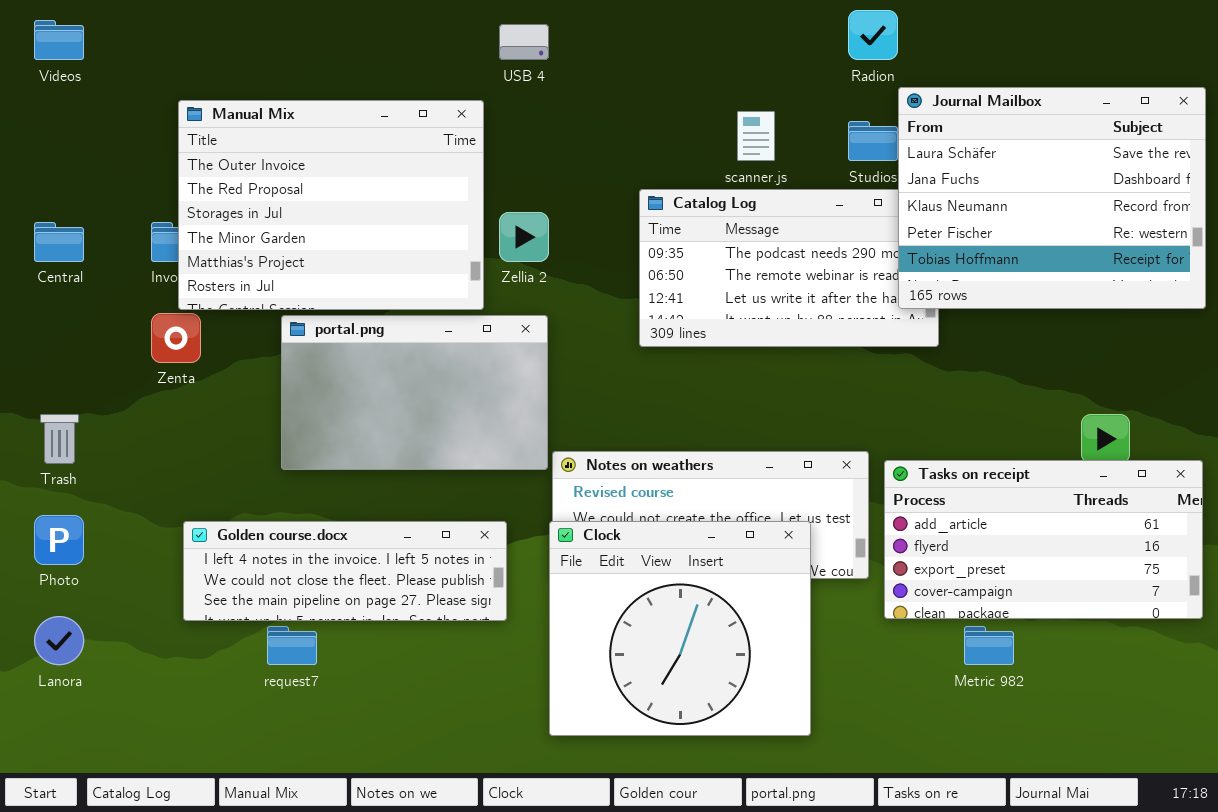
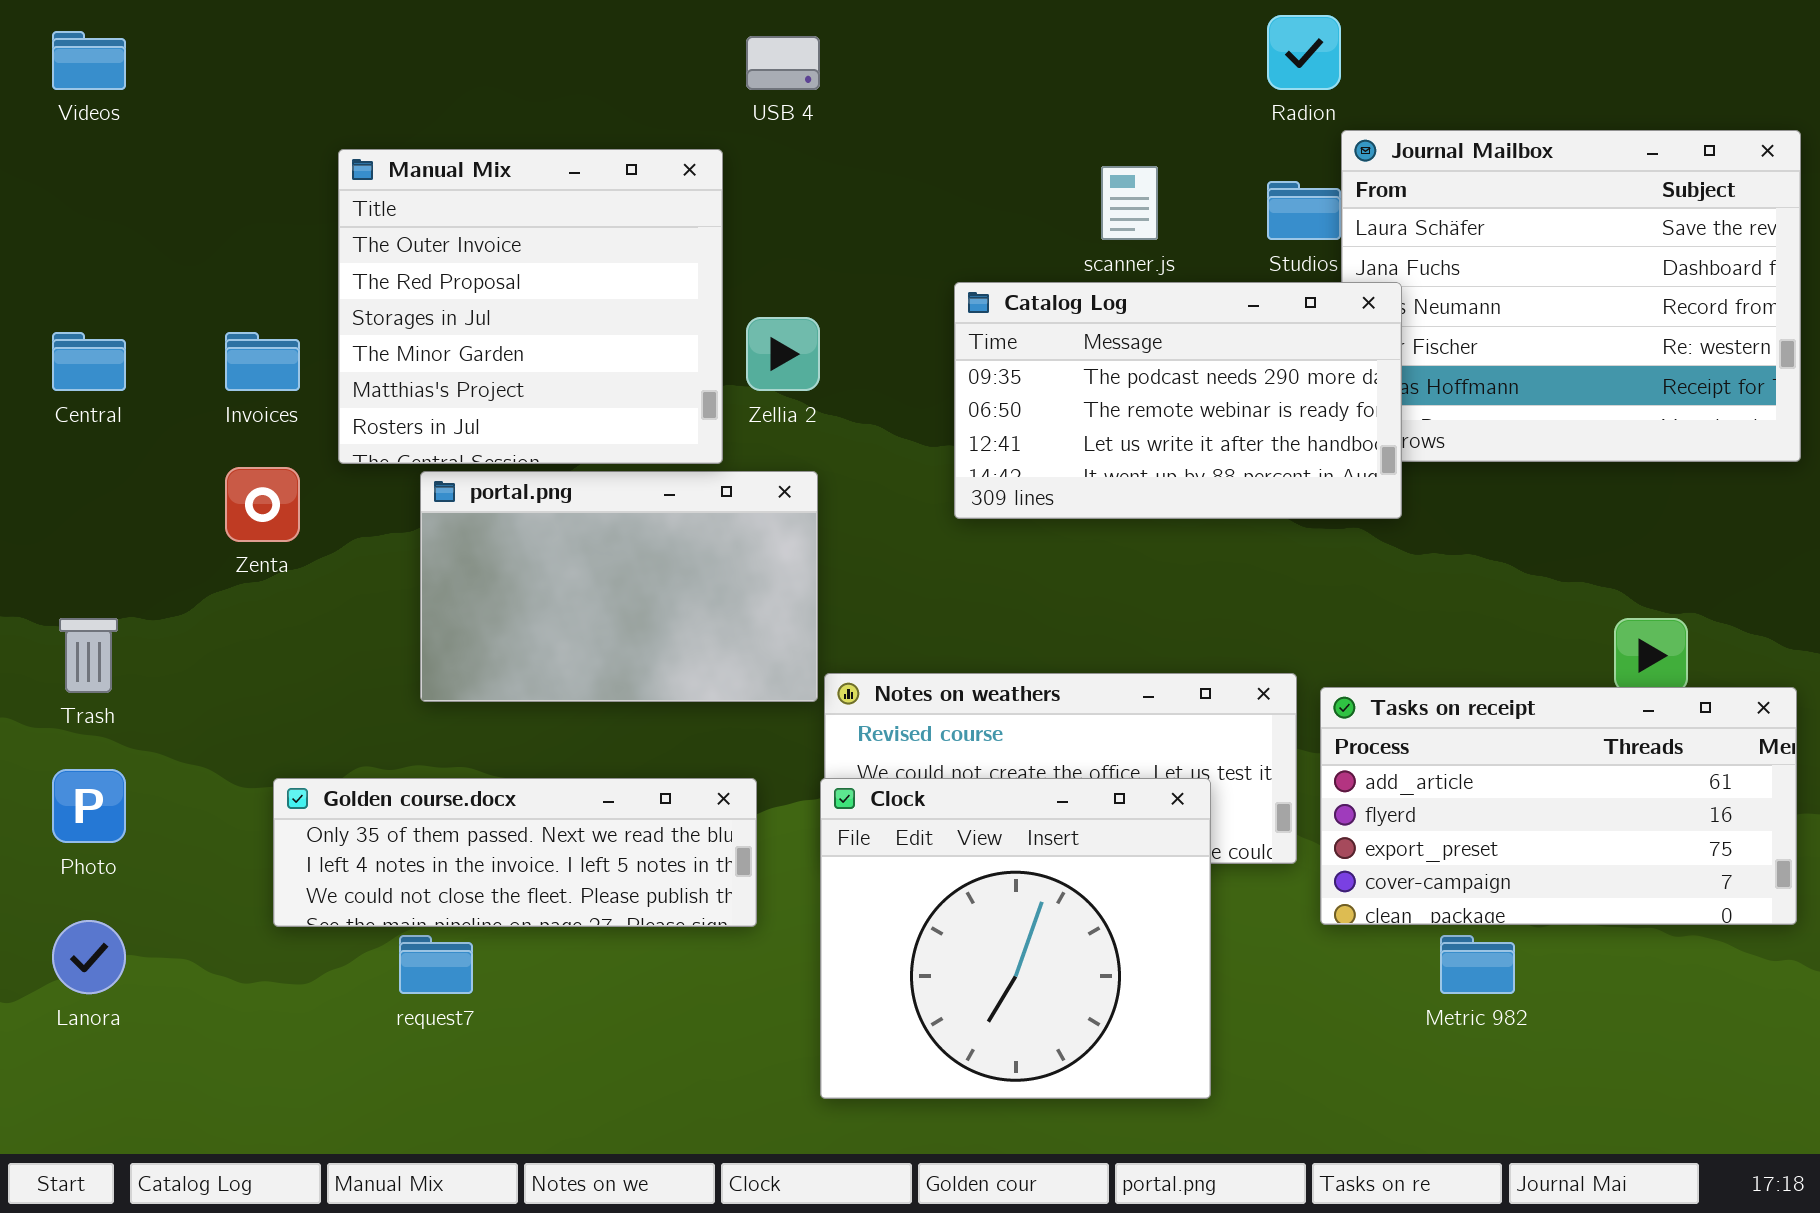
Manual Mix: [178,100,484,310] -> [338,149,723,464], resized
Catalog Log: [639,189,939,347] -> [954,282,1402,519], raised
Golden course.docx: [183,521,507,621] -> [273,778,757,927], scrolled up 1 row

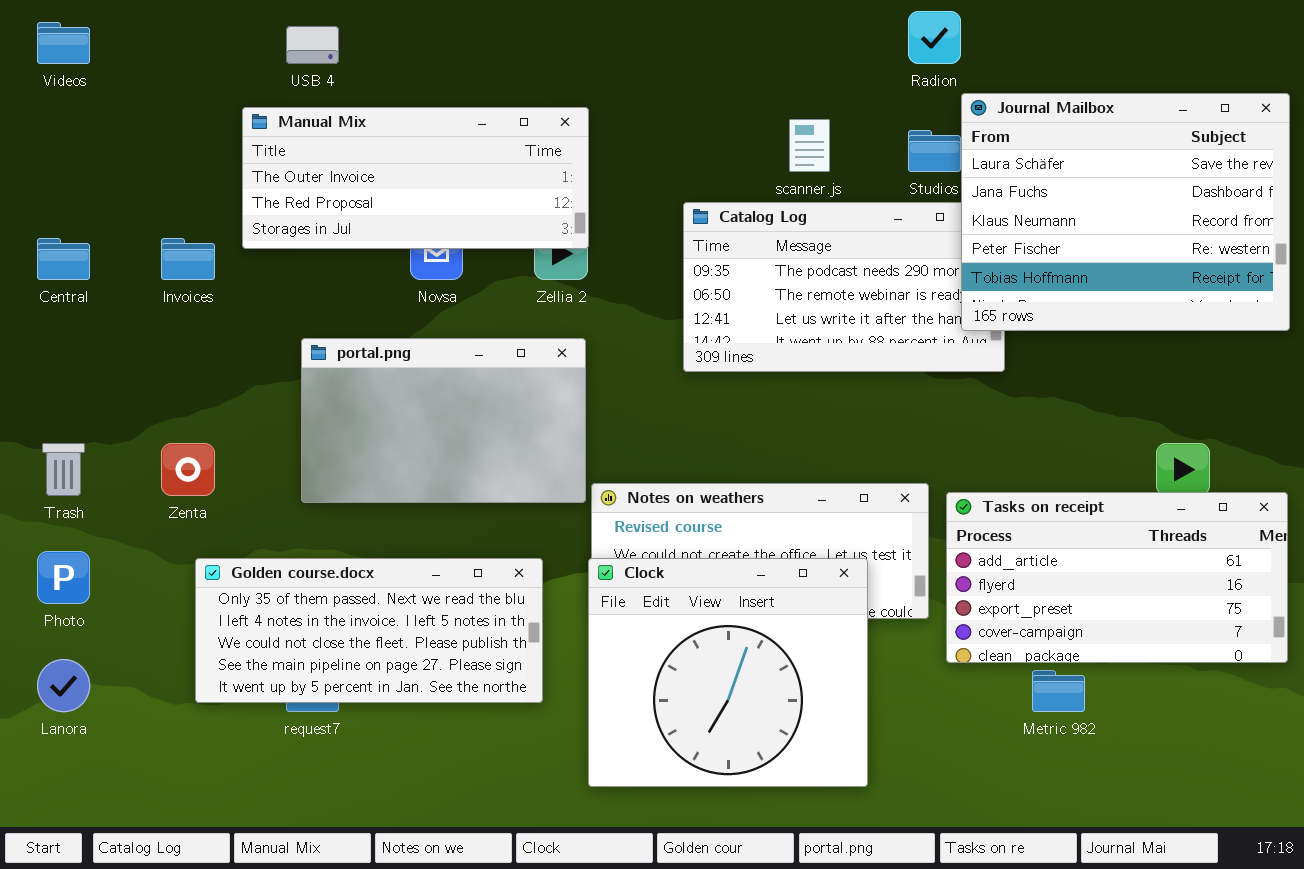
USB 4: [746,36,820,90] -> [286,26,339,64], moved
Journal Mailbox: [1341,130,1801,462] -> [961,93,1290,331], raised
Manual Mix: [338,149,723,464] -> [242,107,589,249], resized
Zenta: [225,467,300,542] -> [161,443,215,496], moved
Golden course.docx: [273,778,757,927] -> [195,558,543,703], resized

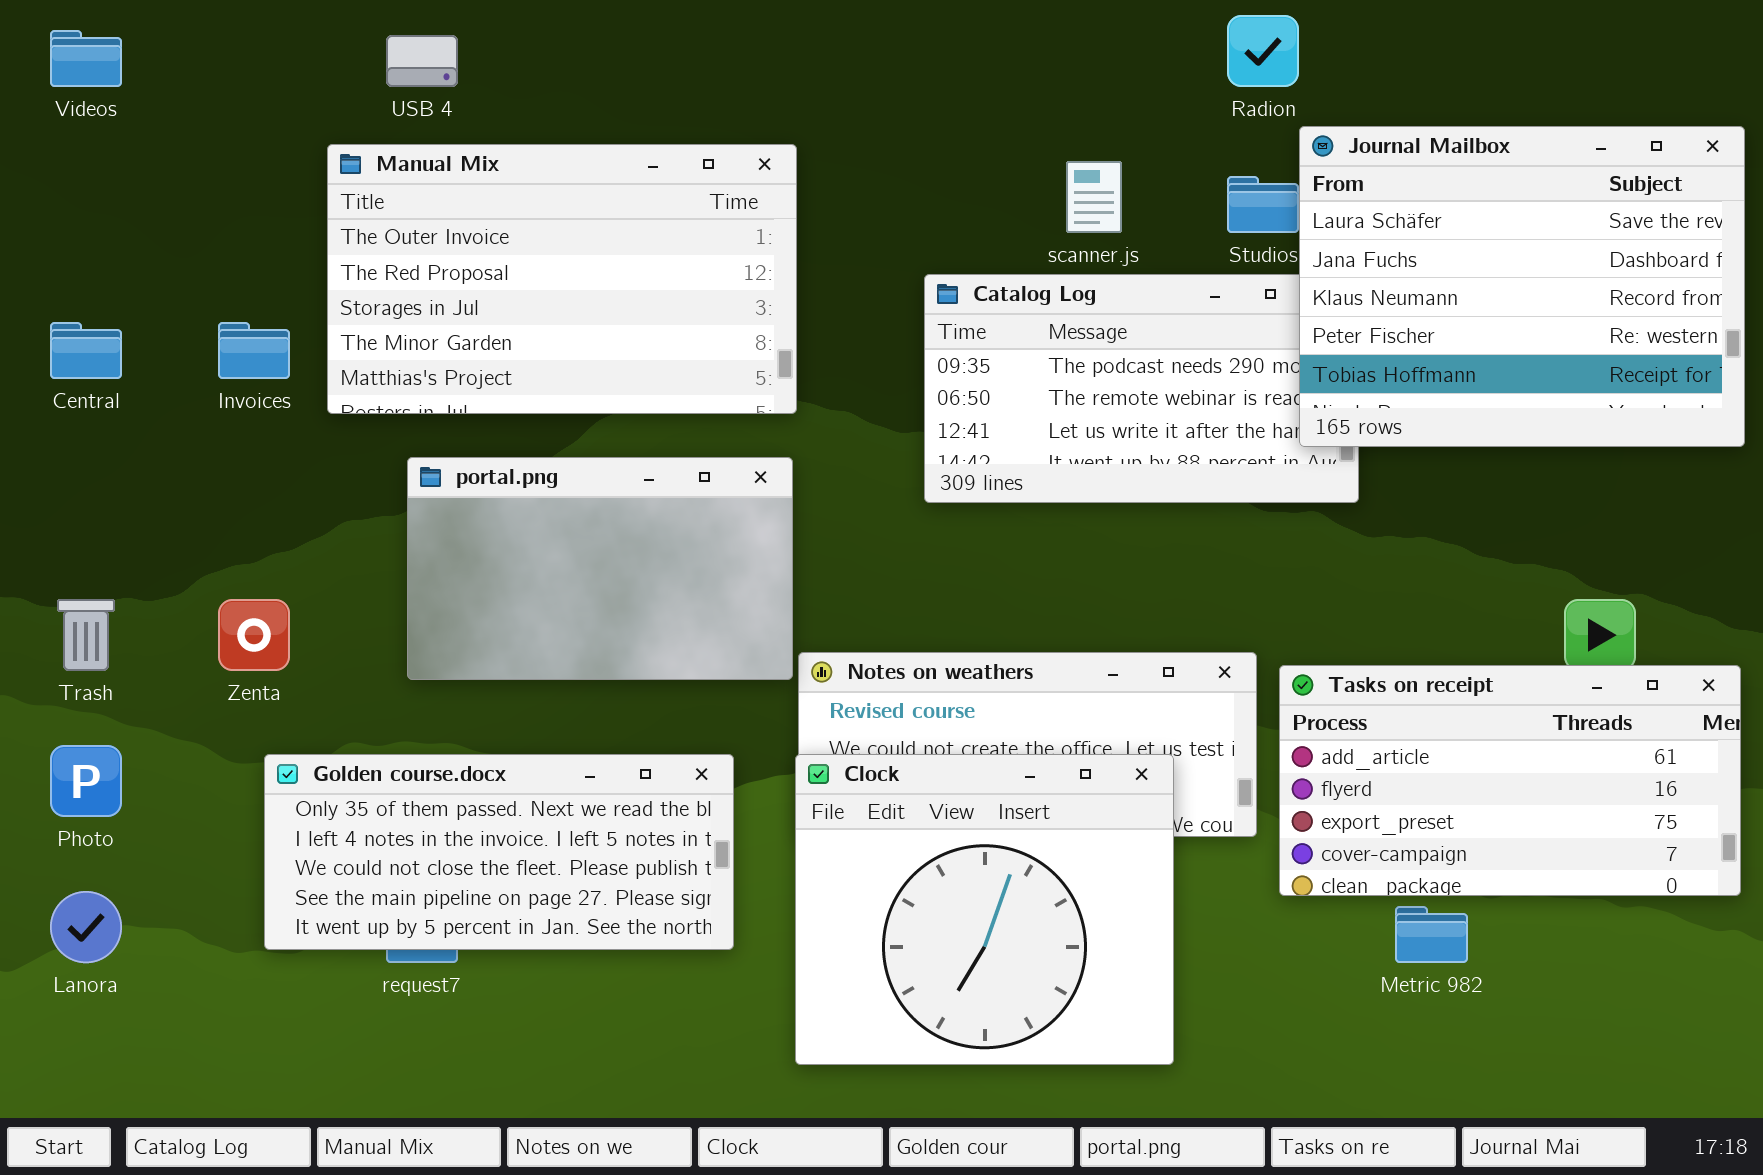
Manual Mix: [242,107,589,249] -> [327,144,797,414], resized

